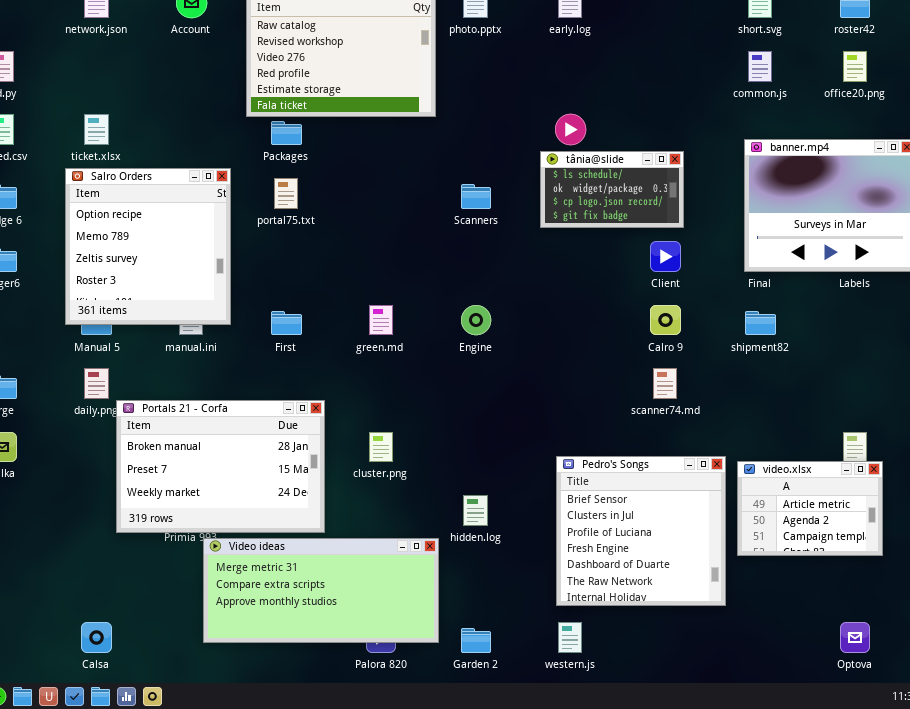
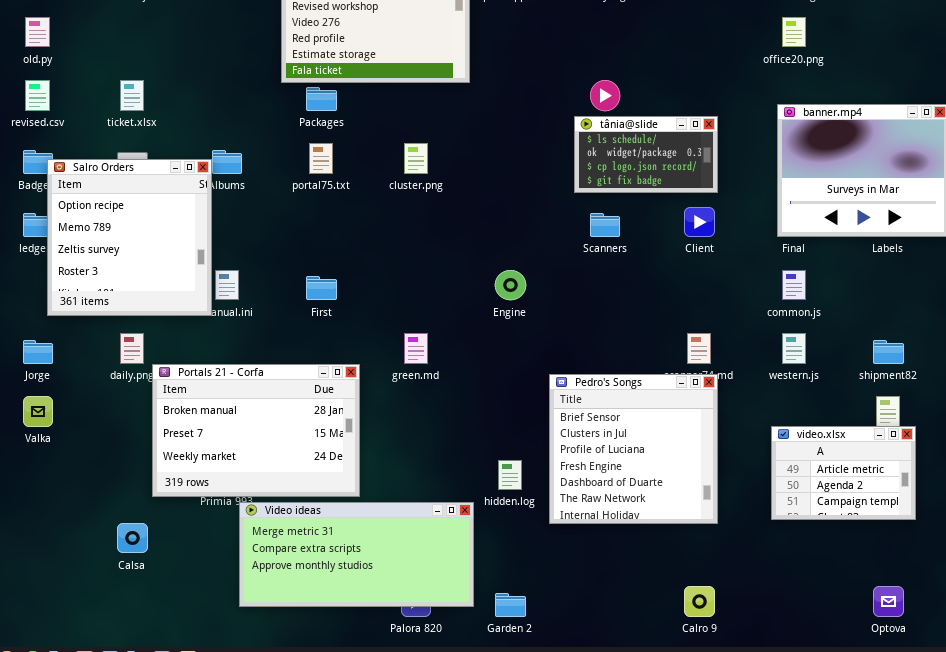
common.js: [748,51,772,82] -> [782,270,806,300], moved
office20.png: [843,51,867,82] -> [782,17,806,47], moved
Salro Orders: [65,168,231,325] -> [47,159,212,316], moved
Scanners: [461,184,491,209] -> [590,213,620,237], moved
green.md: [369,305,393,335] -> [404,333,428,364], moved
Calro 9: [650,305,681,335] -> [684,586,715,617], moved
shipment82: [745,311,776,335] -> [873,340,904,364], moved
cluster.png: [369,432,393,462] -> [404,143,428,174], moved
Pedro's Songs: [556,456,726,606] -> [549,374,718,524], moved
Calsa: [81,622,112,653] -> [117,523,148,553], moved
western.js: [558,622,582,653] -> [782,333,806,364], moved

